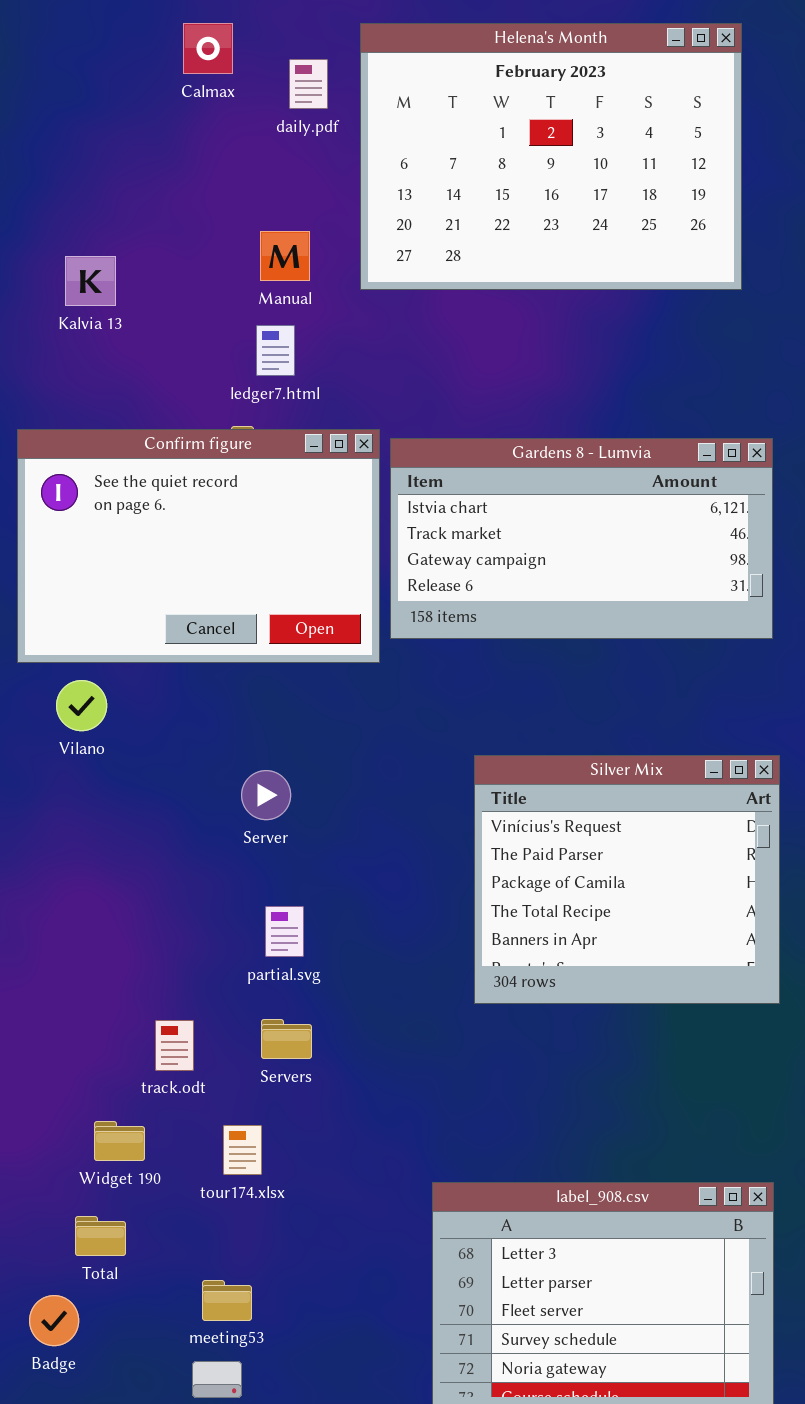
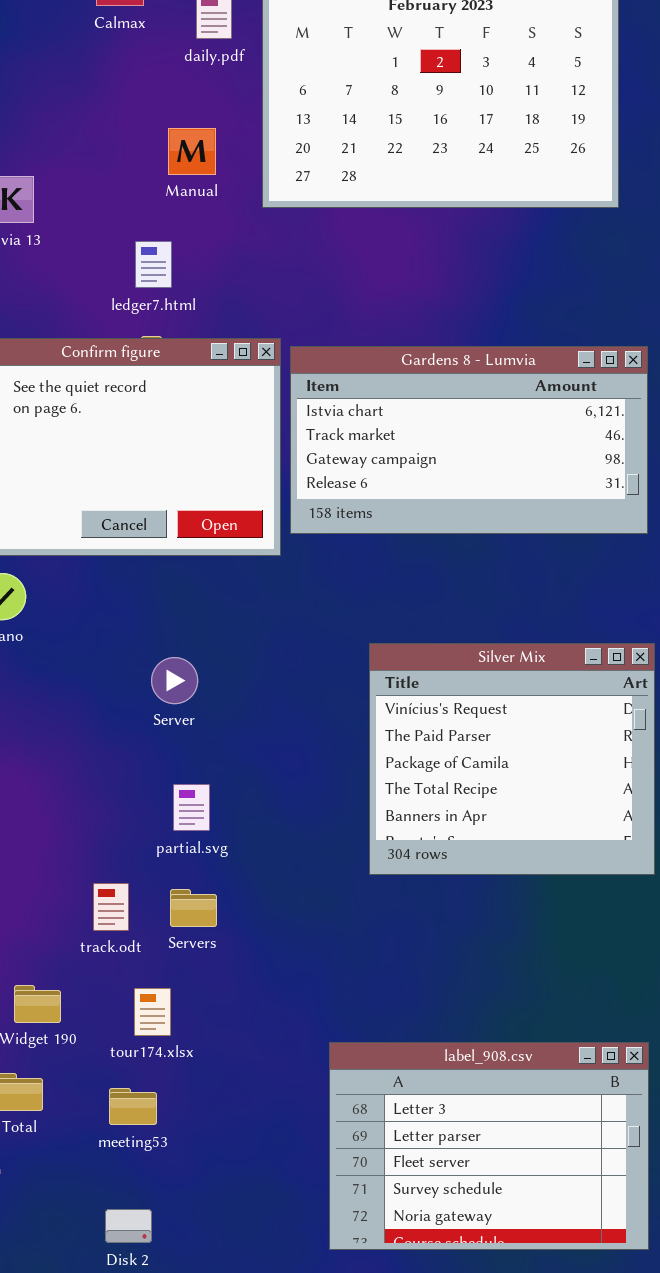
Manual: [260,231,310,281] -> [168,128,216,175], moved
ledger7.html: [256,325,295,376] -> [135,241,172,288], moved
track.odt: [155,1020,194,1071] -> [93,883,129,931], moved
meeting53: [202,1280,252,1321] -> [109,1088,157,1125], moved

